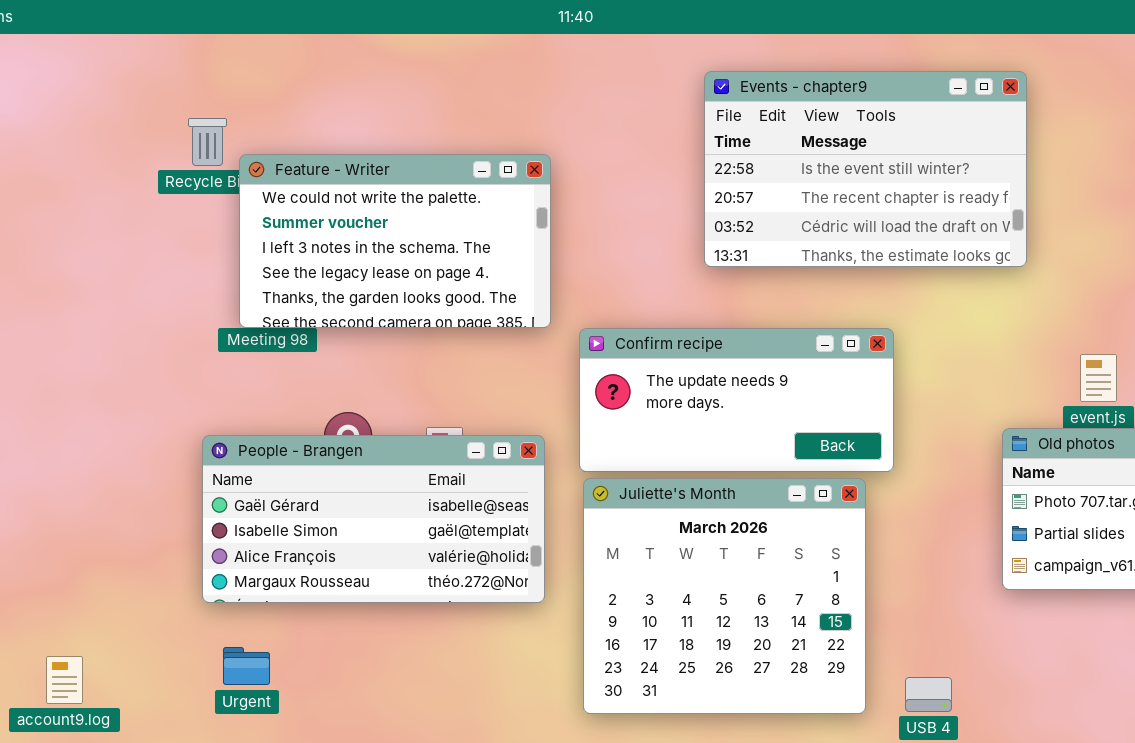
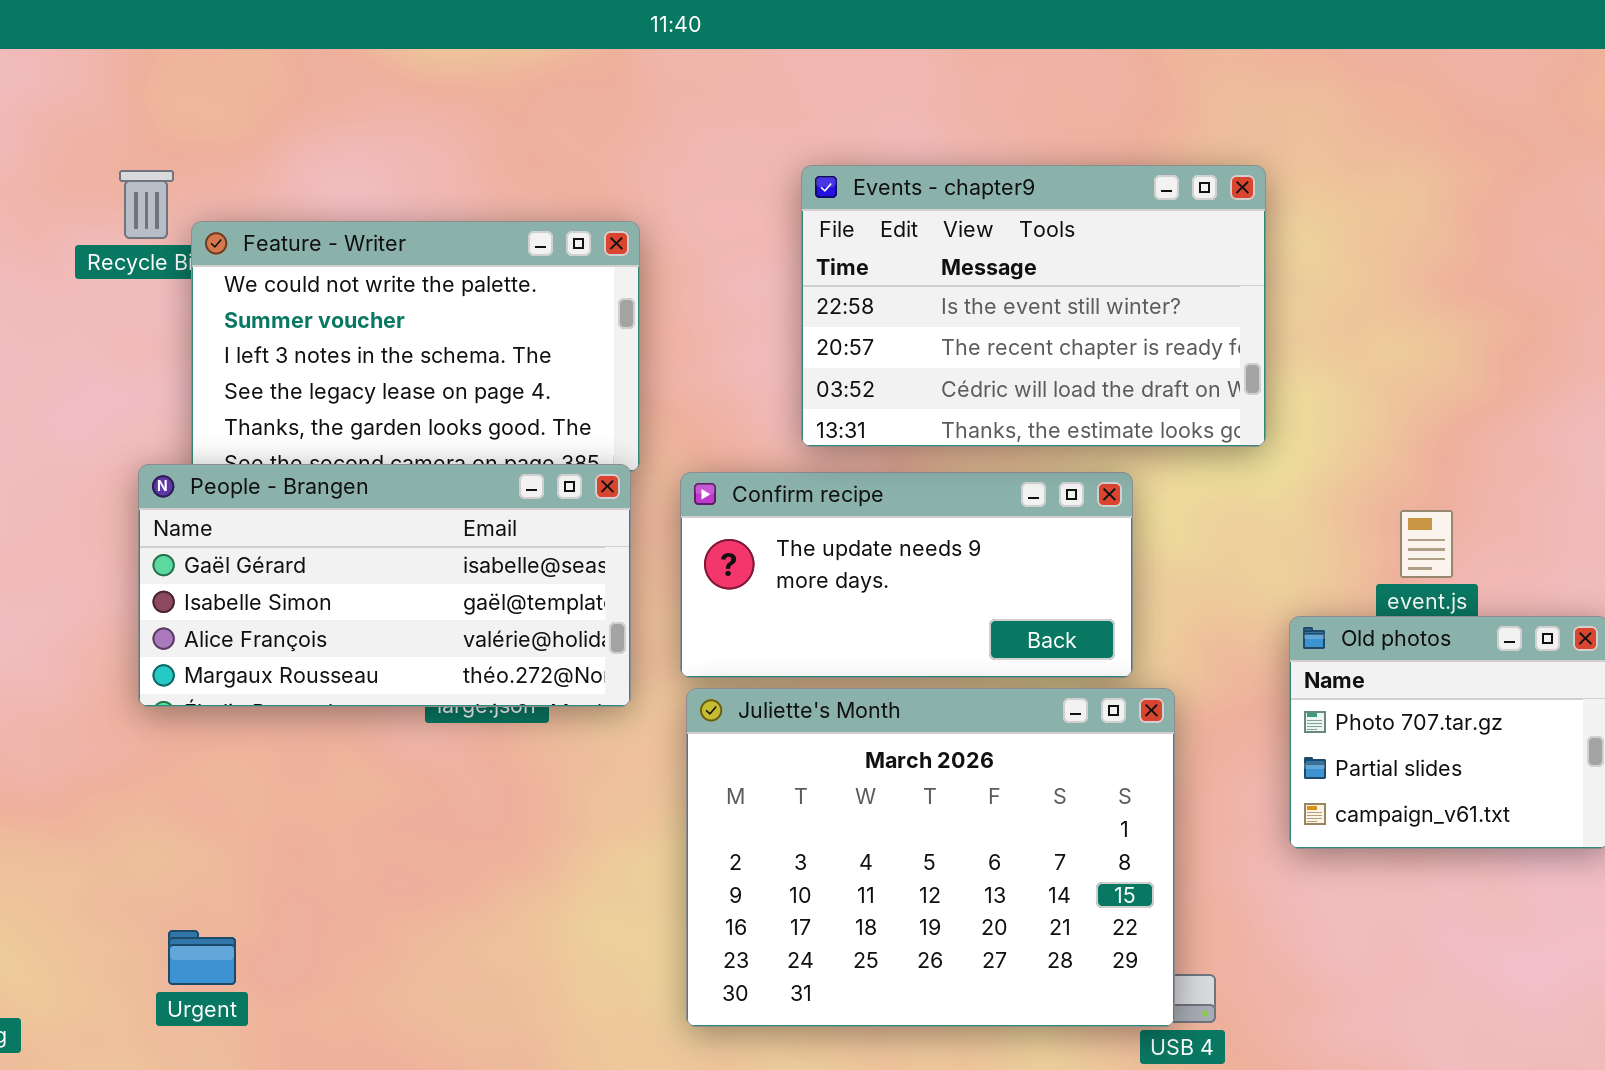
Events - chapter9: [704,71,1027,267] -> [801,165,1266,447], moved
People - Brangen: [202,435,545,603] -> [138,464,631,707], moved
Juliette's Month: [583,478,866,714] -> [686,688,1175,1027], resized

